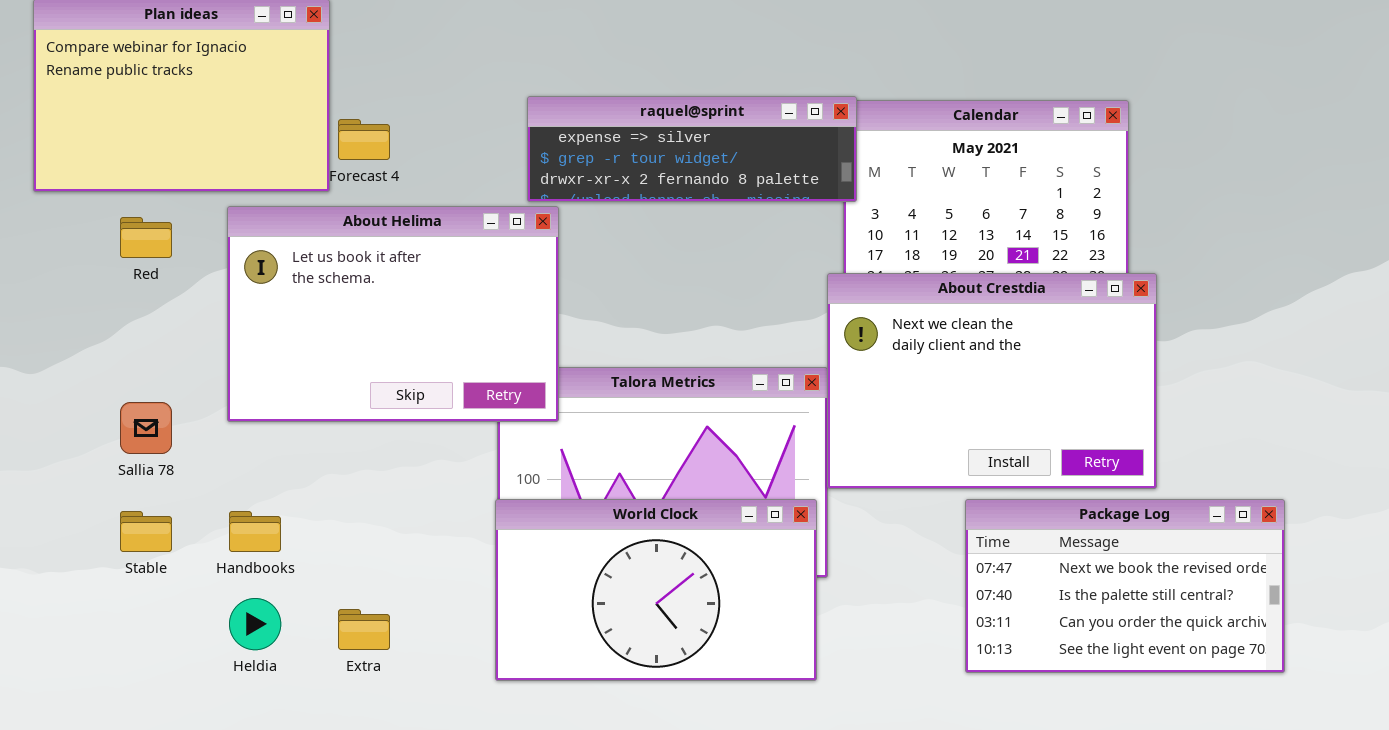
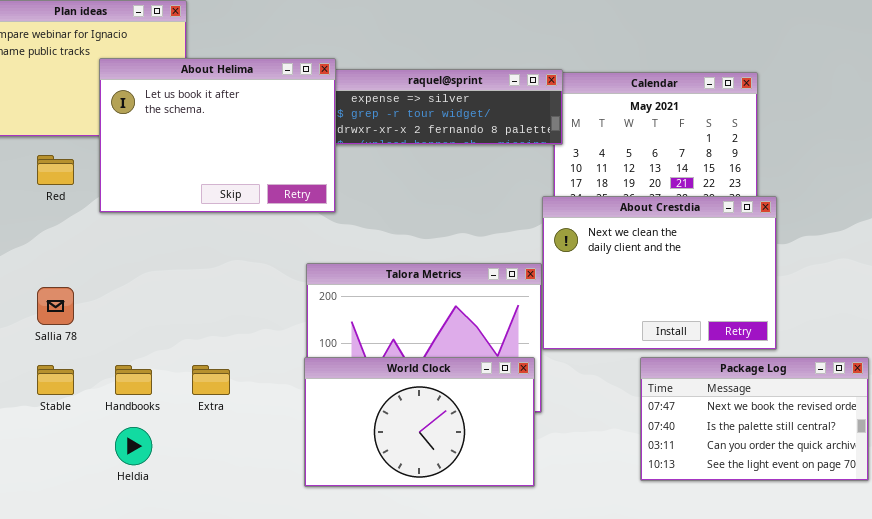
About Helima: [227,206,559,422] -> [99,58,336,213], moved
Extra: [338,609,390,650] -> [192,365,230,395], moved

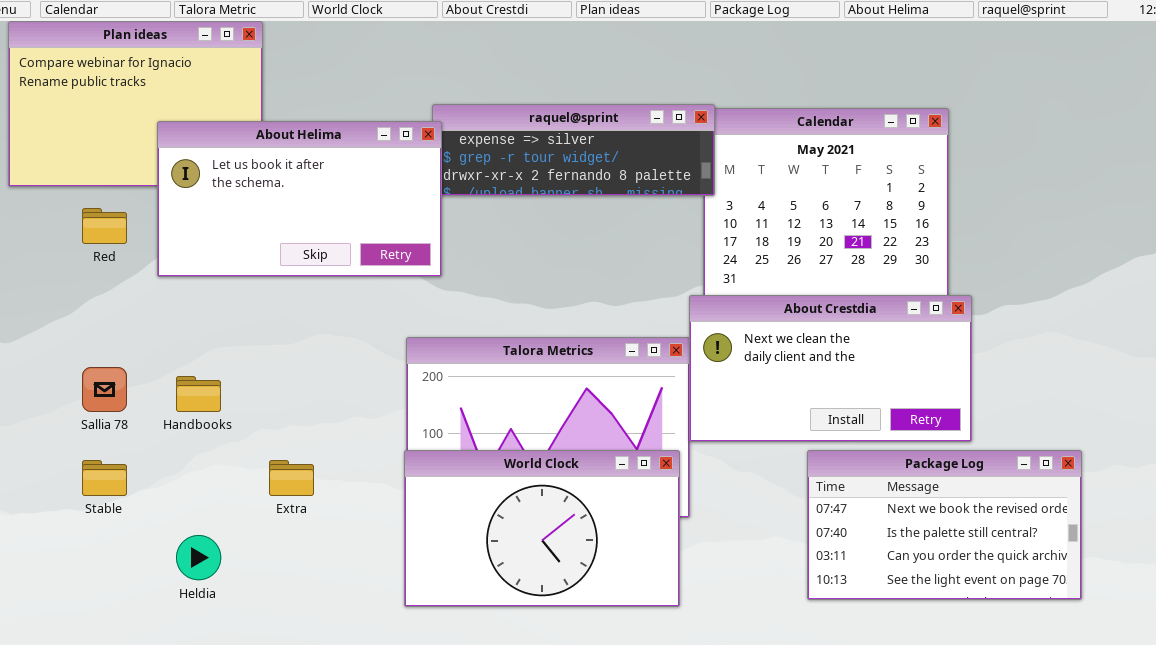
About Helima: [99,58,336,213] -> [157,121,442,277], resized
About Crestdia: [542,196,777,350] -> [689,295,972,442], resized
Handbooks: [115,365,152,395] -> [176,376,221,412], moved

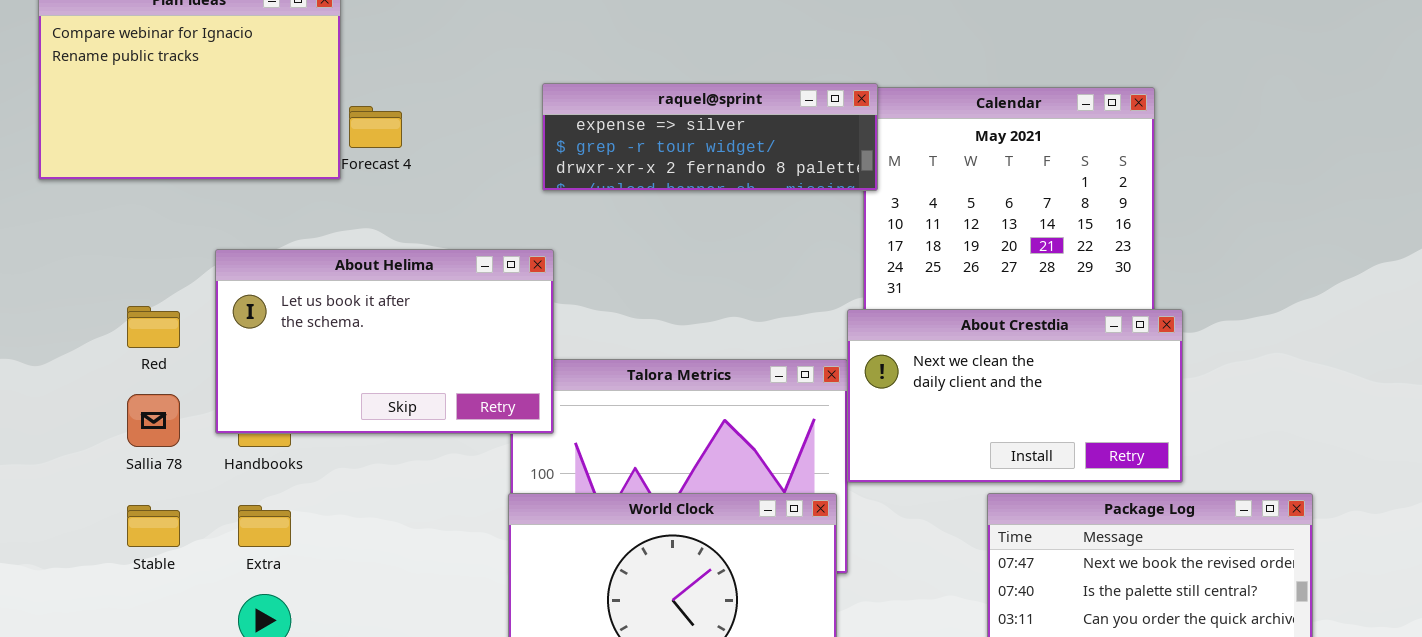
About Helima: [157,121,442,277] -> [215,249,554,434], moved
Red: [82,208,127,244] -> [127,306,180,348], moved
Extra: [269,460,314,496] -> [238,505,291,547], moved

